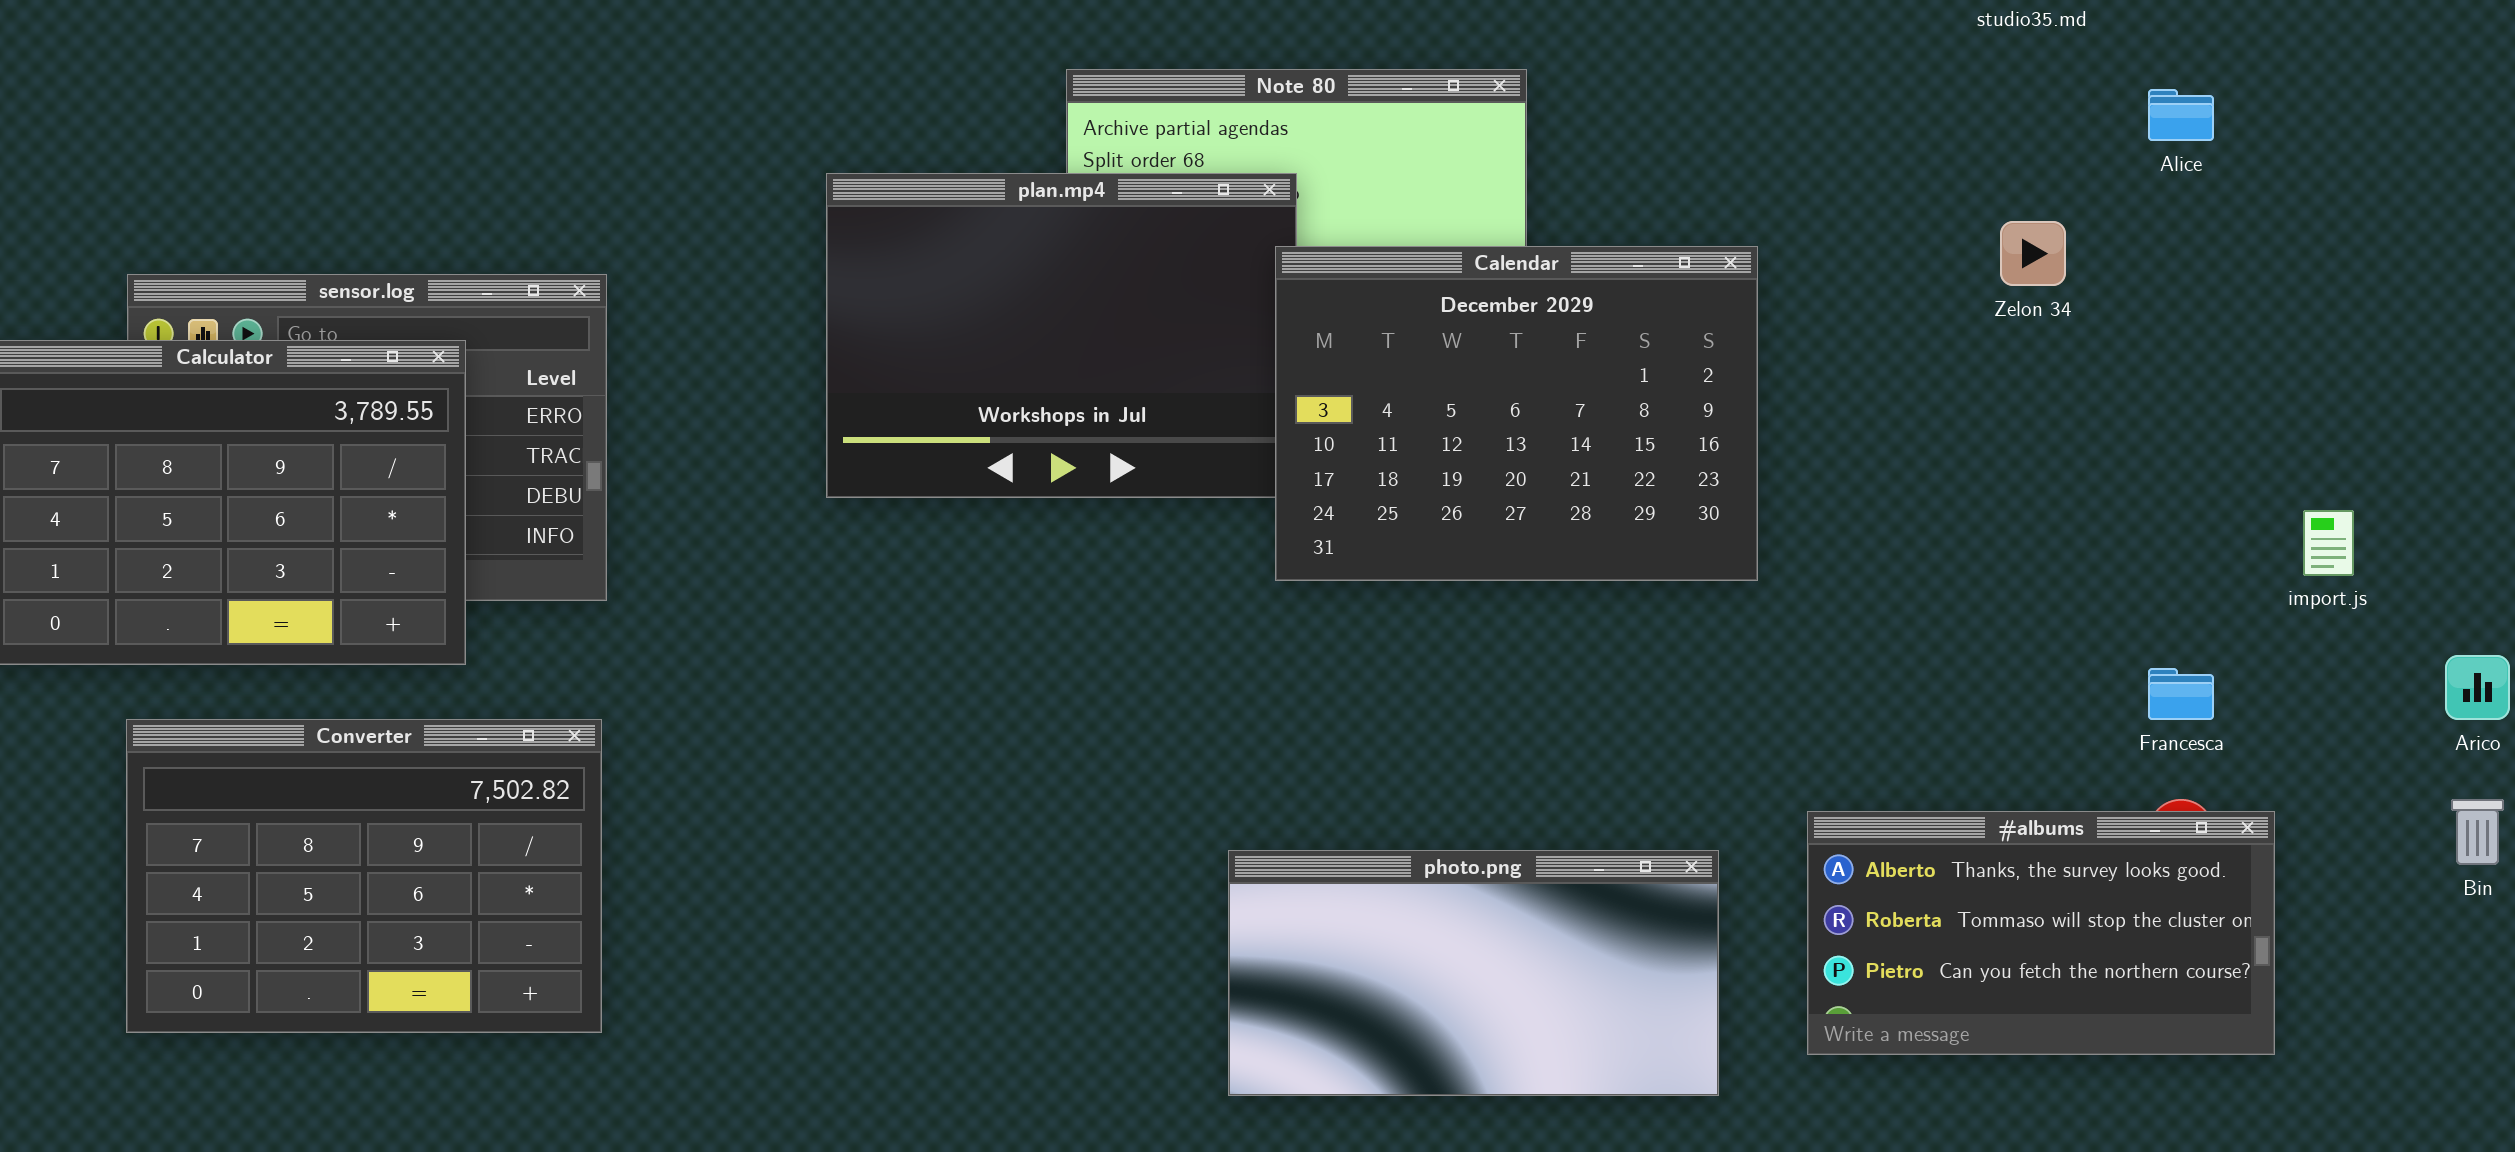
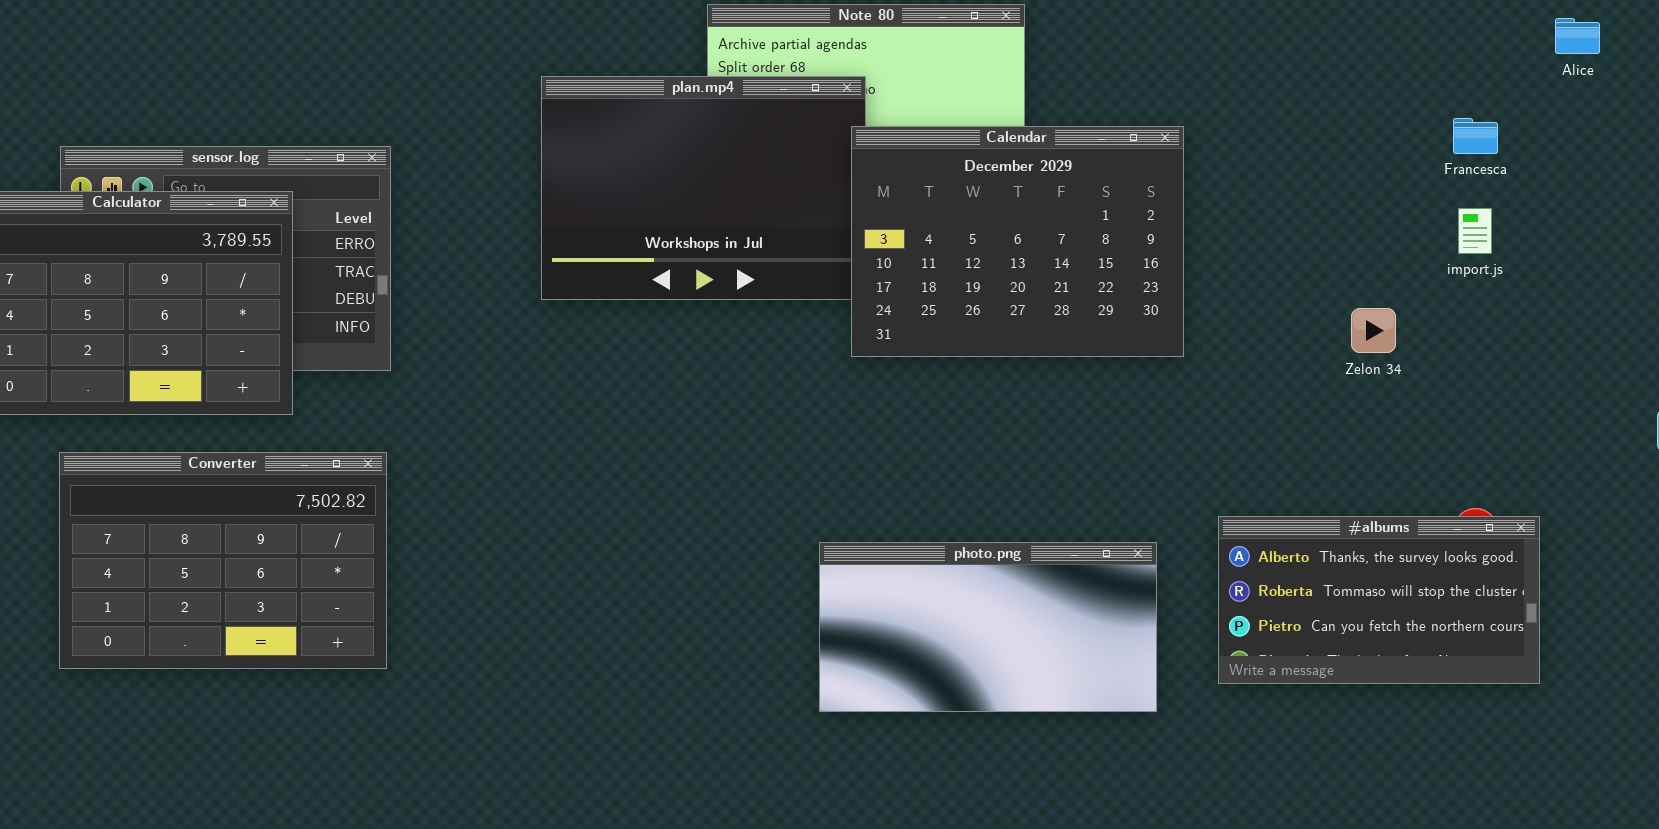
Alice: [2148,89,2214,141] -> [1555,18,1600,54], moved
Zelon 34: [2000,221,2066,286] -> [1351,308,1396,353], moved
import.js: [2303,510,2354,576] -> [1458,208,1492,254], moved
Francesca: [2148,668,2214,720] -> [1453,118,1498,154], moved

